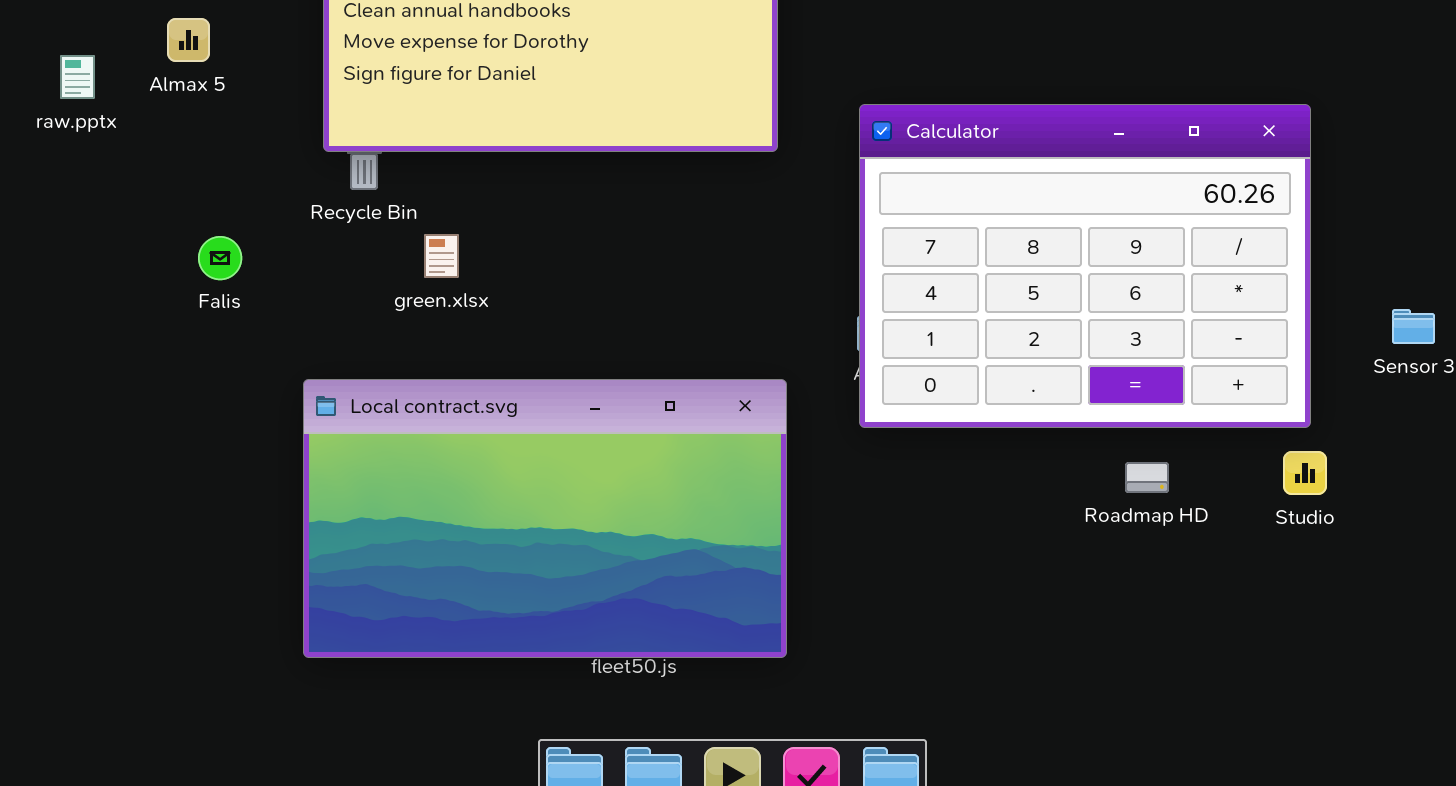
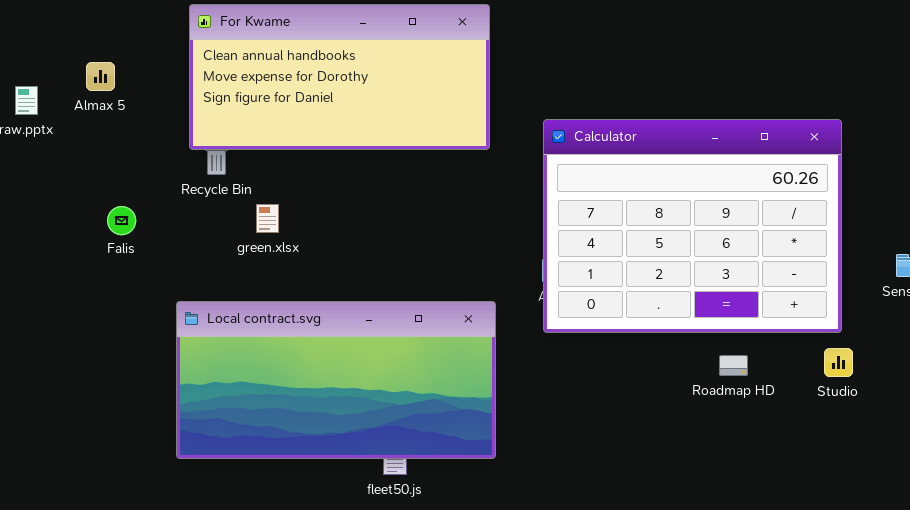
Local contract.svg: [303,379,787,658] -> [176,301,496,459], resized

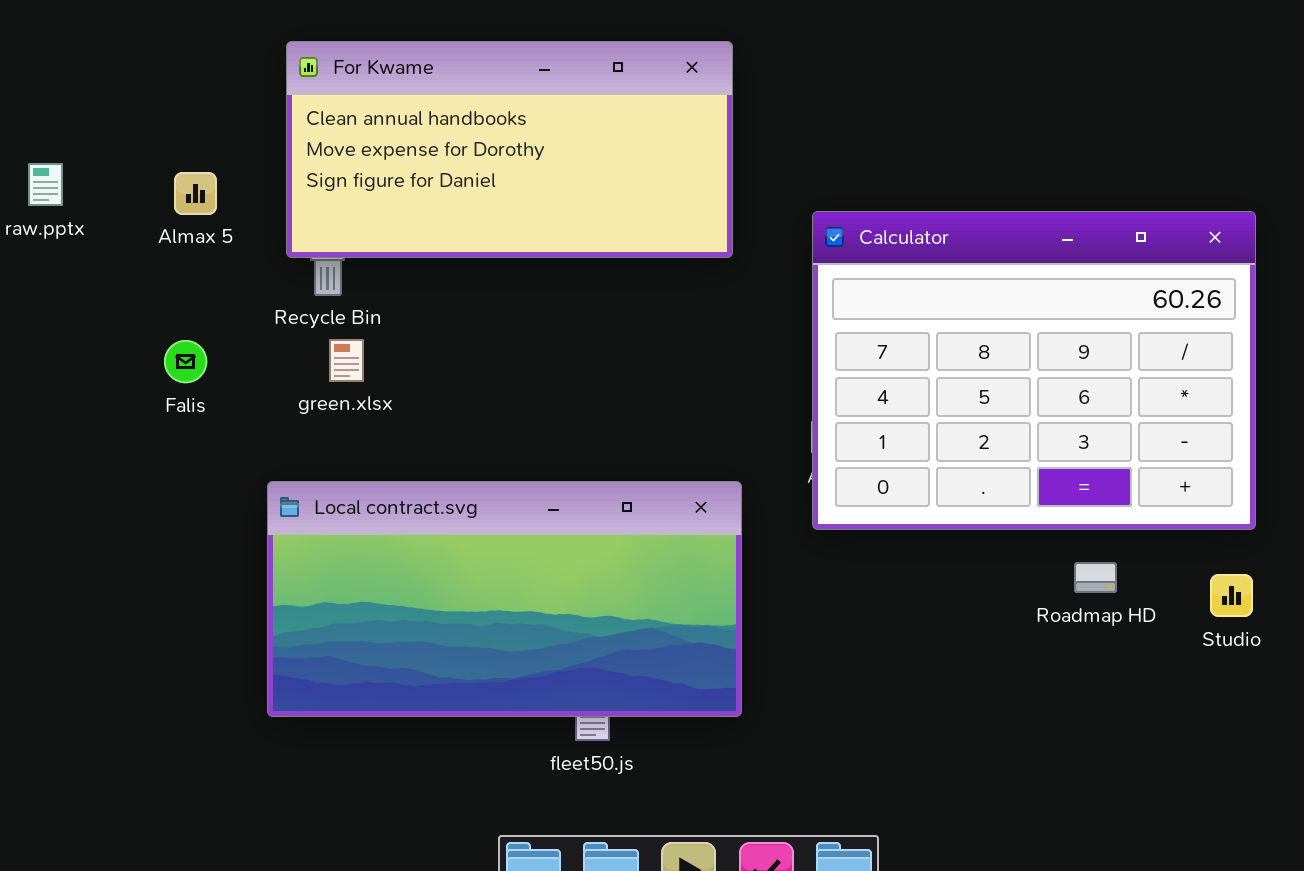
Almax 5: [86,62,115,91] -> [174,172,217,215], moved
green.xlsx: [256,204,279,233] -> [329,339,364,382], moved
Studio: [824,348,853,377] -> [1210,574,1253,617], moved

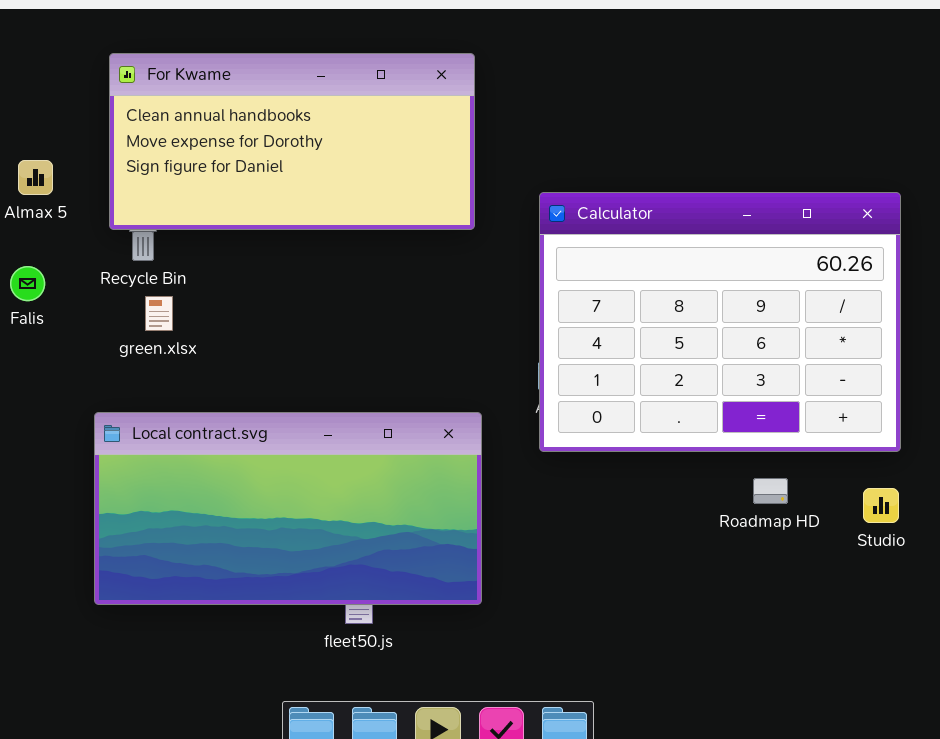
Falis: [164,340,207,383] -> [10,266,45,301], moved

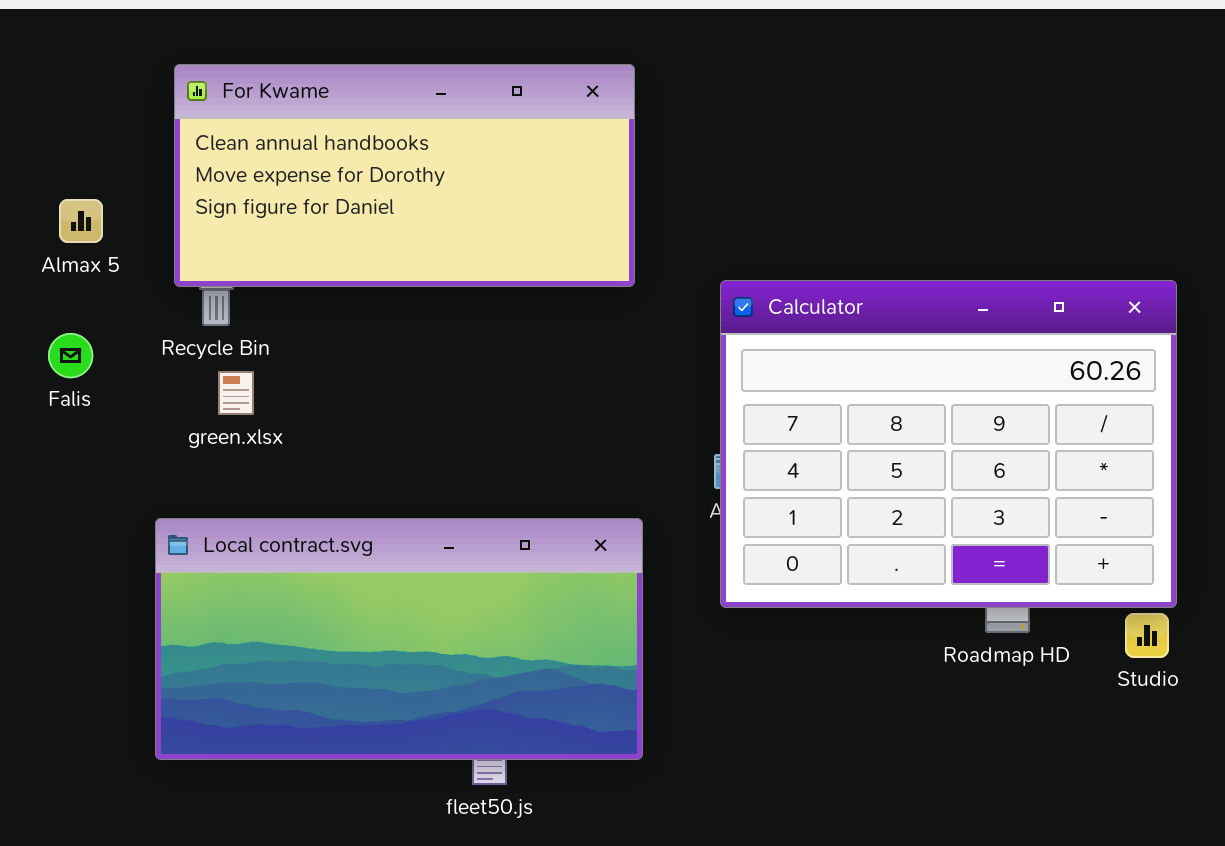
Calculator: [539,192,901,452] -> [720,280,1177,608], moved

